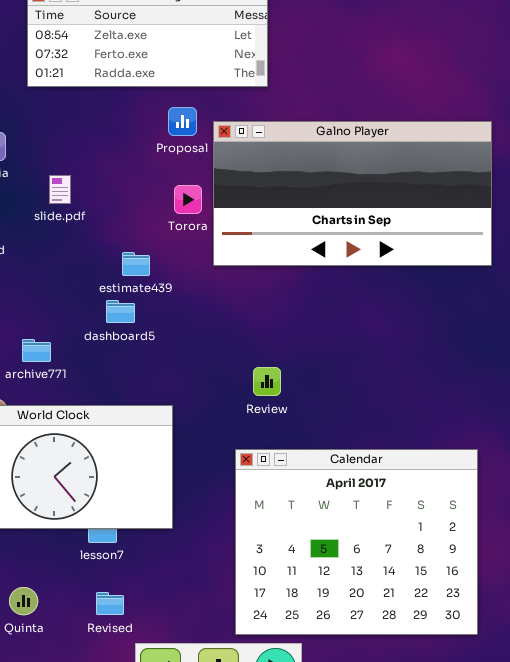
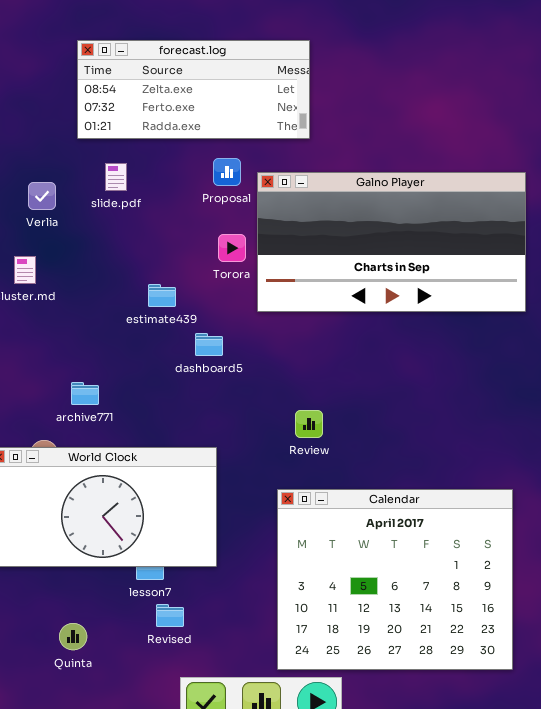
slide.pdf: [49,175,71,204] -> [105,163,127,191], moved
estimate439: [122,252,150,276] -> [148,284,176,307], moved
dashboard5: [106,300,135,323] -> [195,333,223,356], moved
Revised: [96,592,124,615] -> [156,604,184,627], moved

